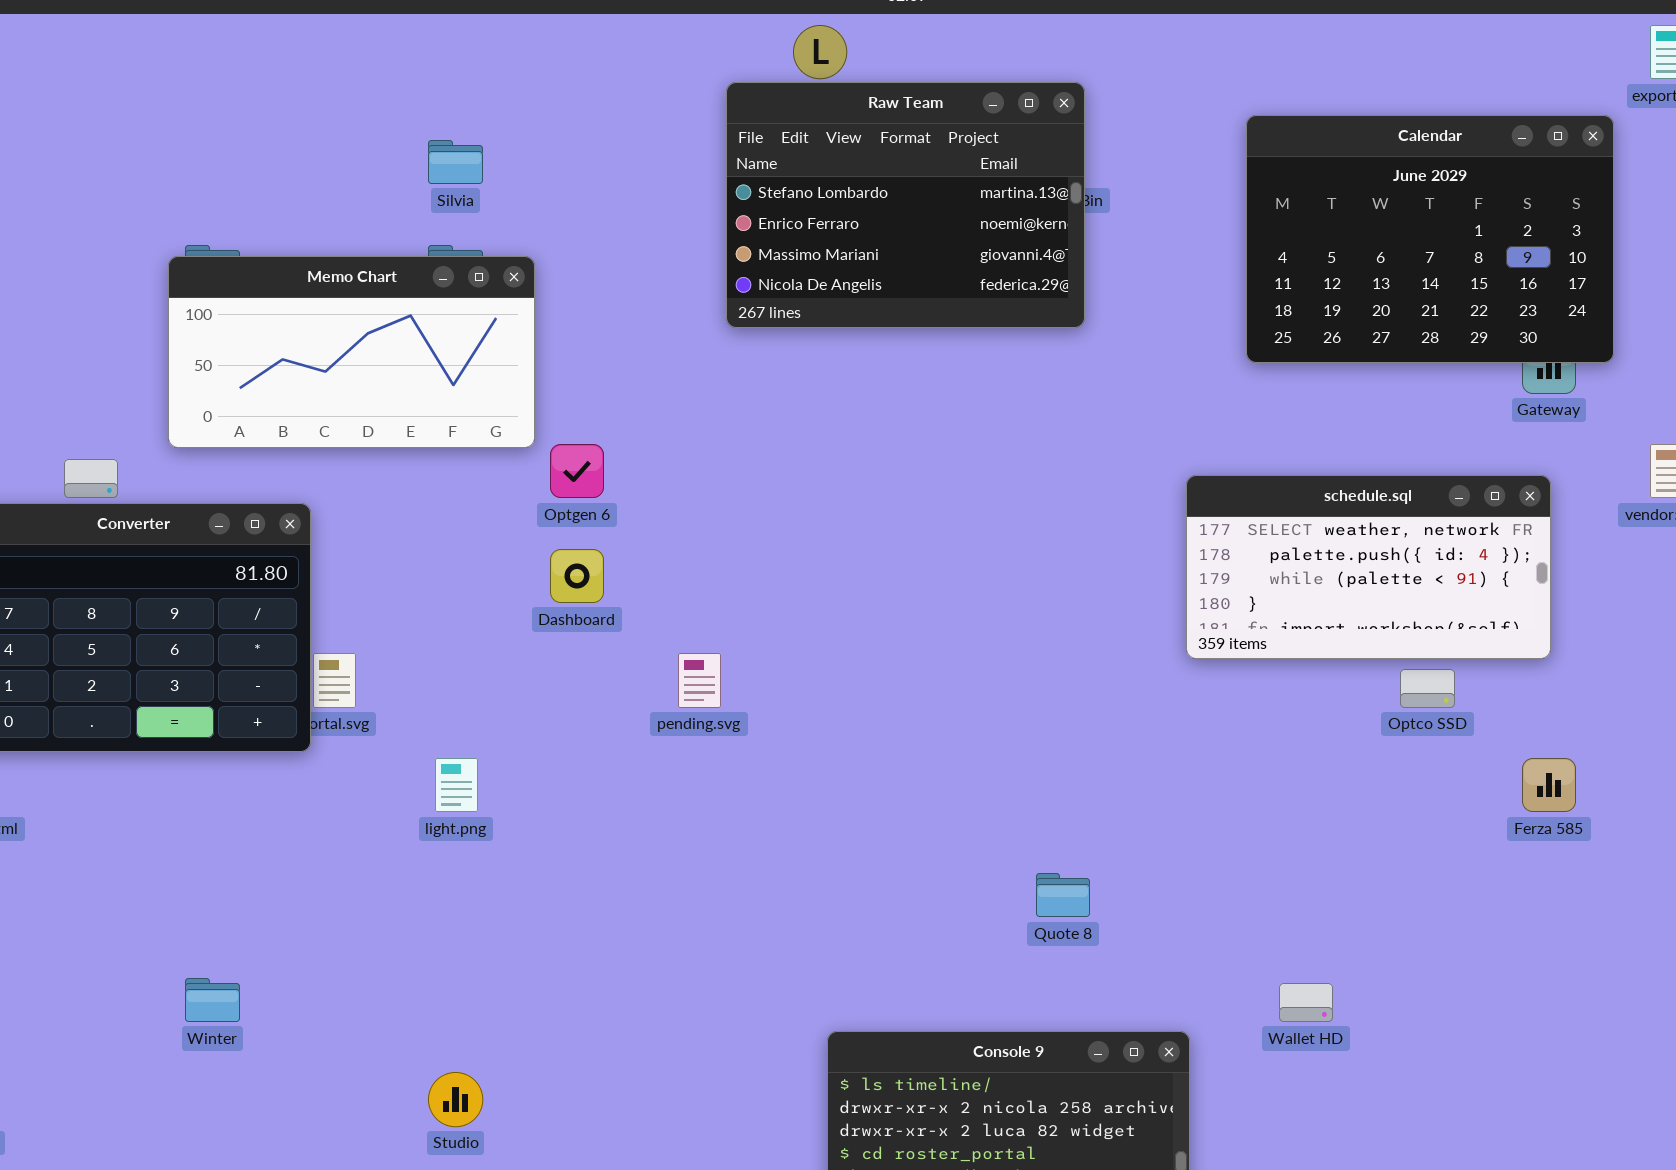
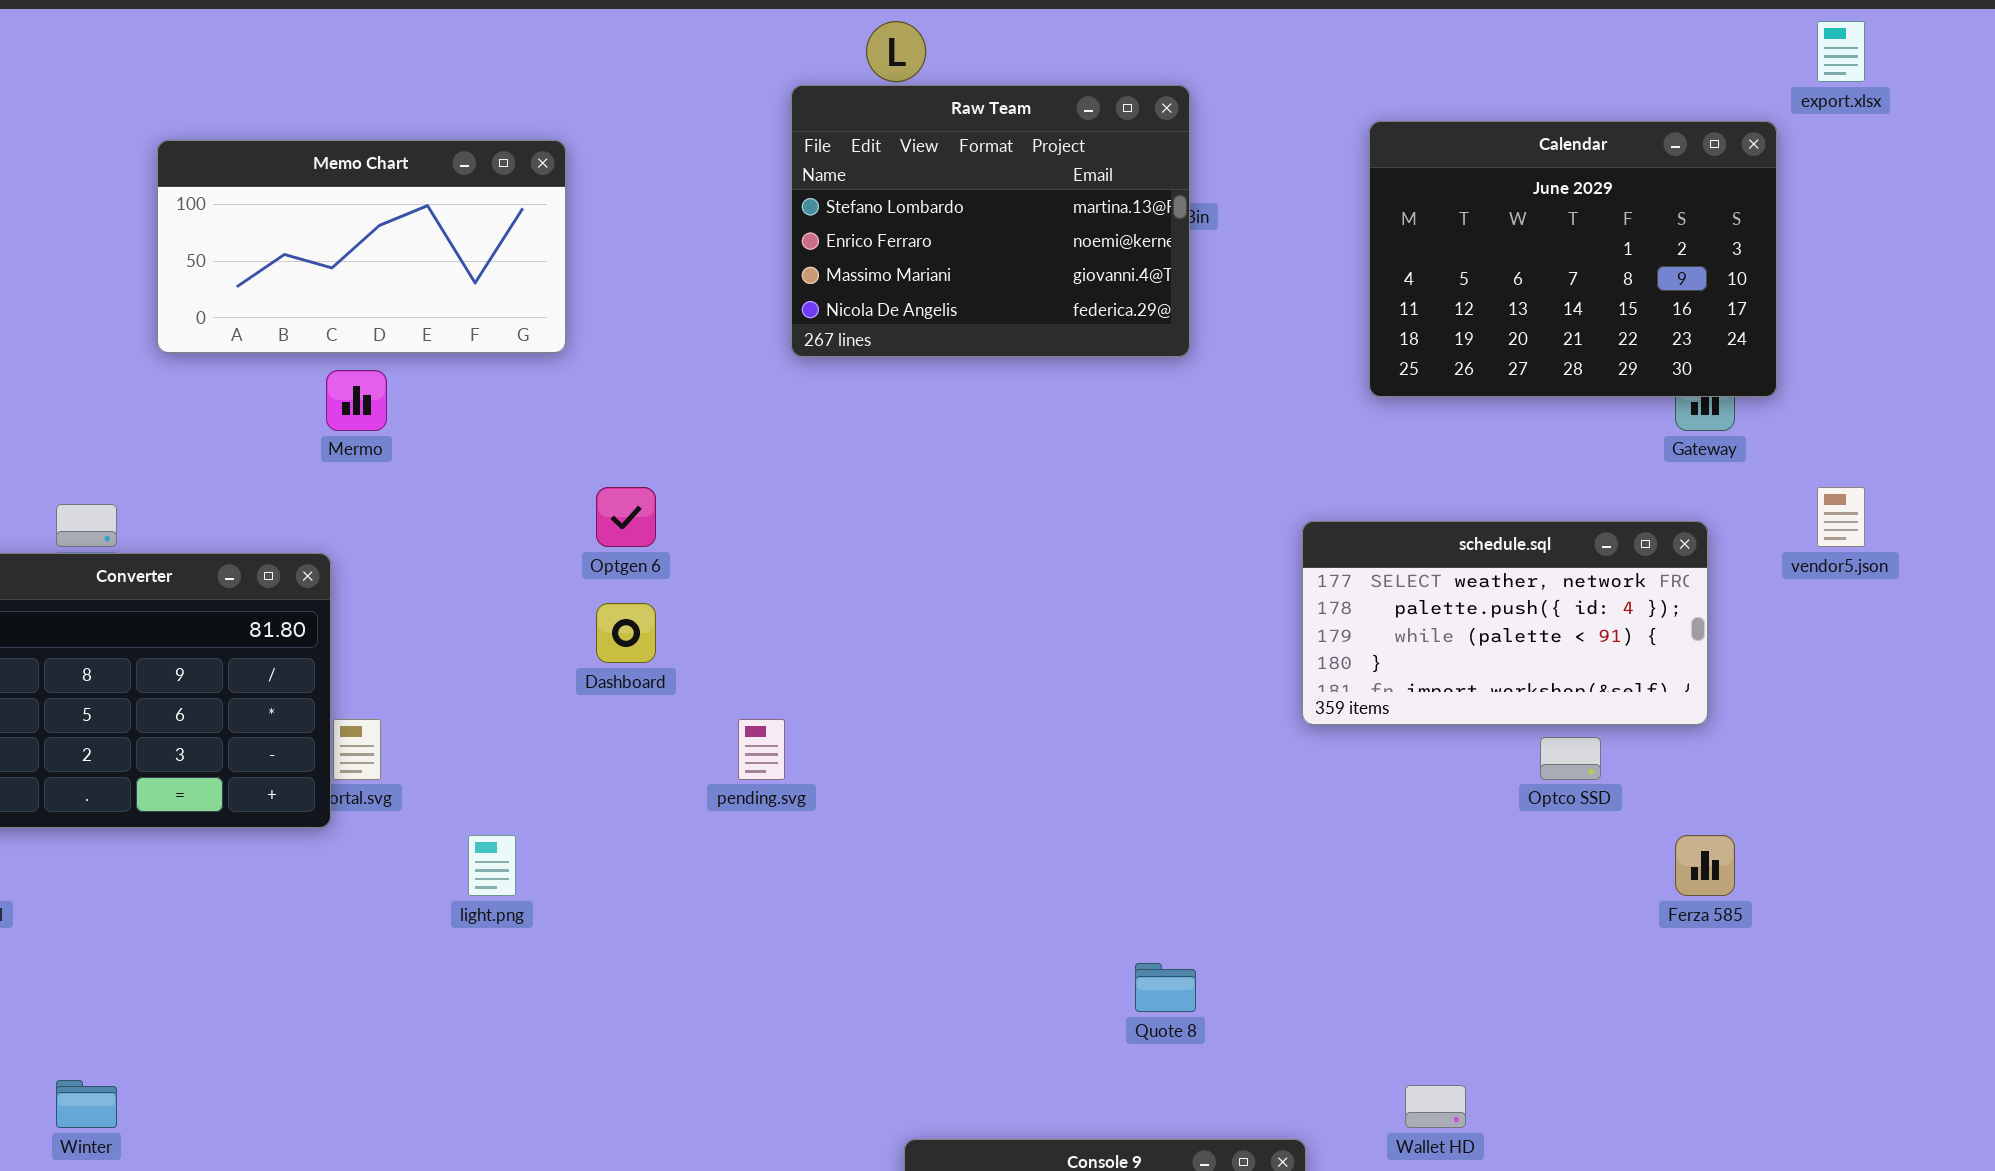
Memo Chart: [168,256,535,448] -> [157,140,566,353], moved
Winter: [185,978,240,1022] -> [56,1080,117,1128], moved

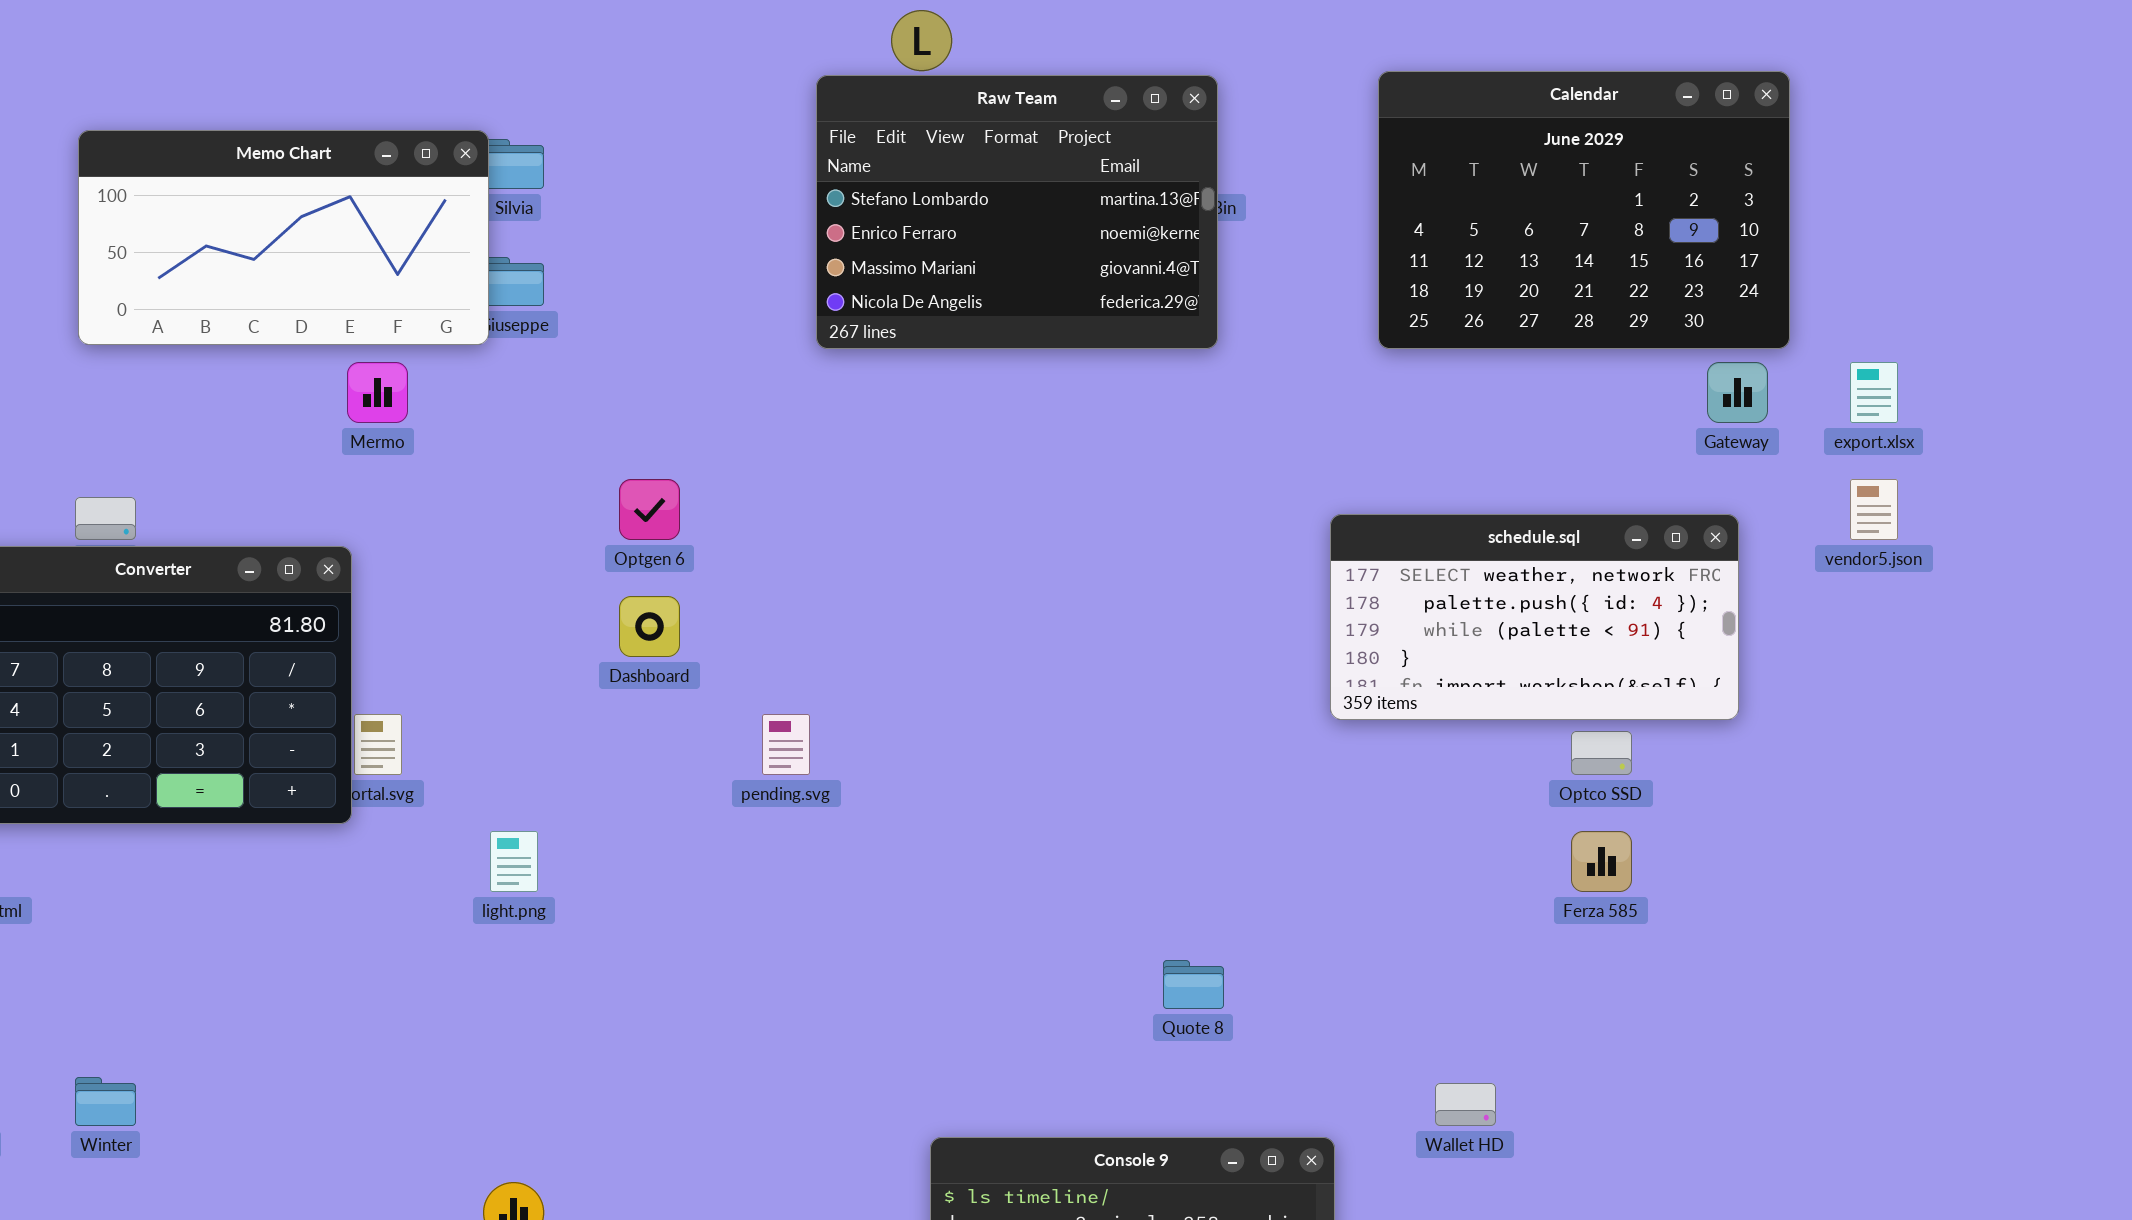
export.xlsx: [1817,21,1865,82] -> [1850,362,1898,423], moved
Calendar: [1369,121,1777,397] -> [1378,71,1790,349], moved
Memo Chart: [157,140,566,353] -> [78,130,489,345], moved
Ferza 585: [1675,835,1735,896] -> [1571,831,1632,892], moved

